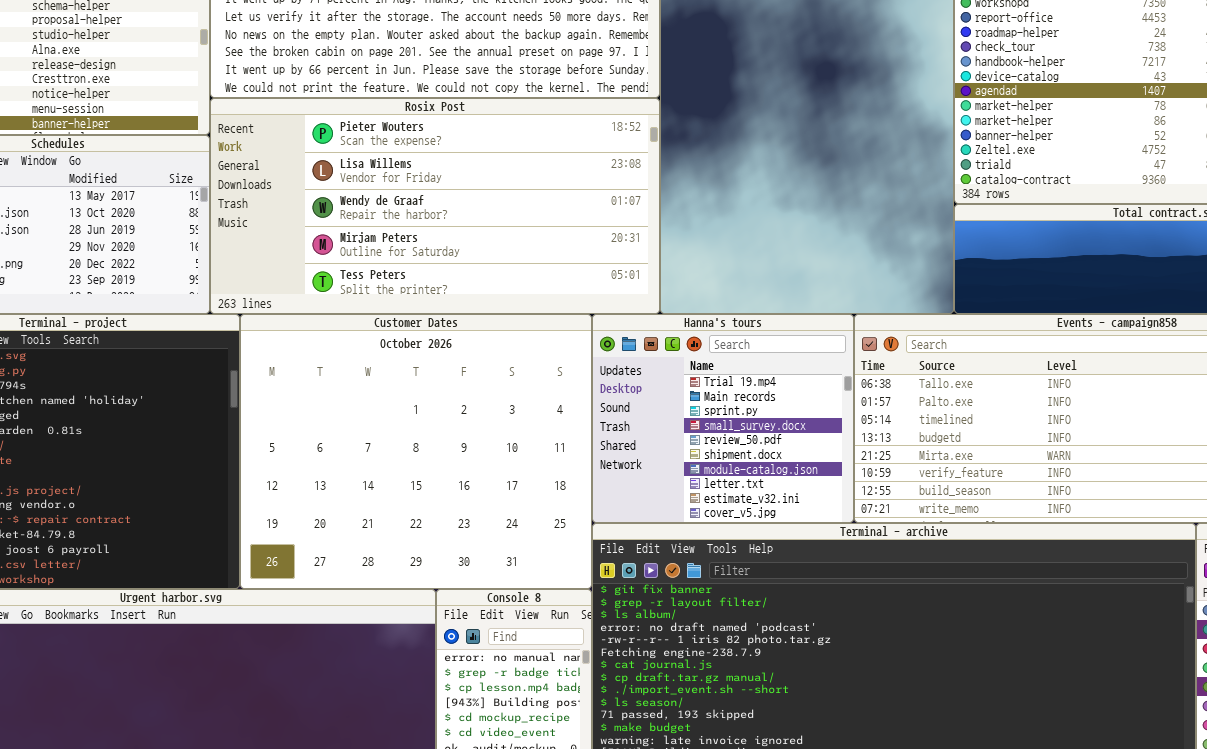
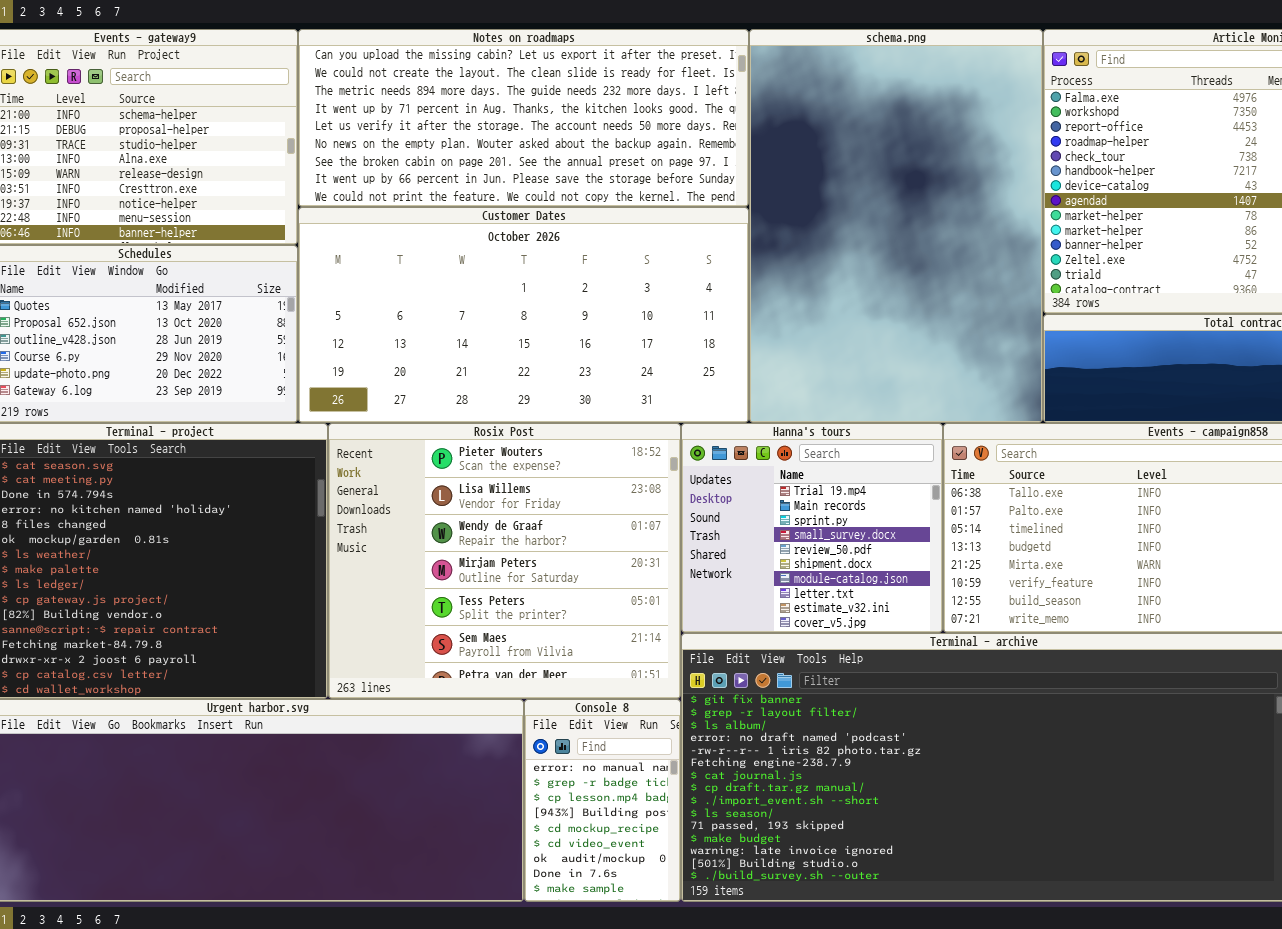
Rosix Post: [210,98,660,314] -> [328,423,681,699], moved, resized
Customer Dates: [240,314,592,589] -> [298,207,749,423], moved, resized

